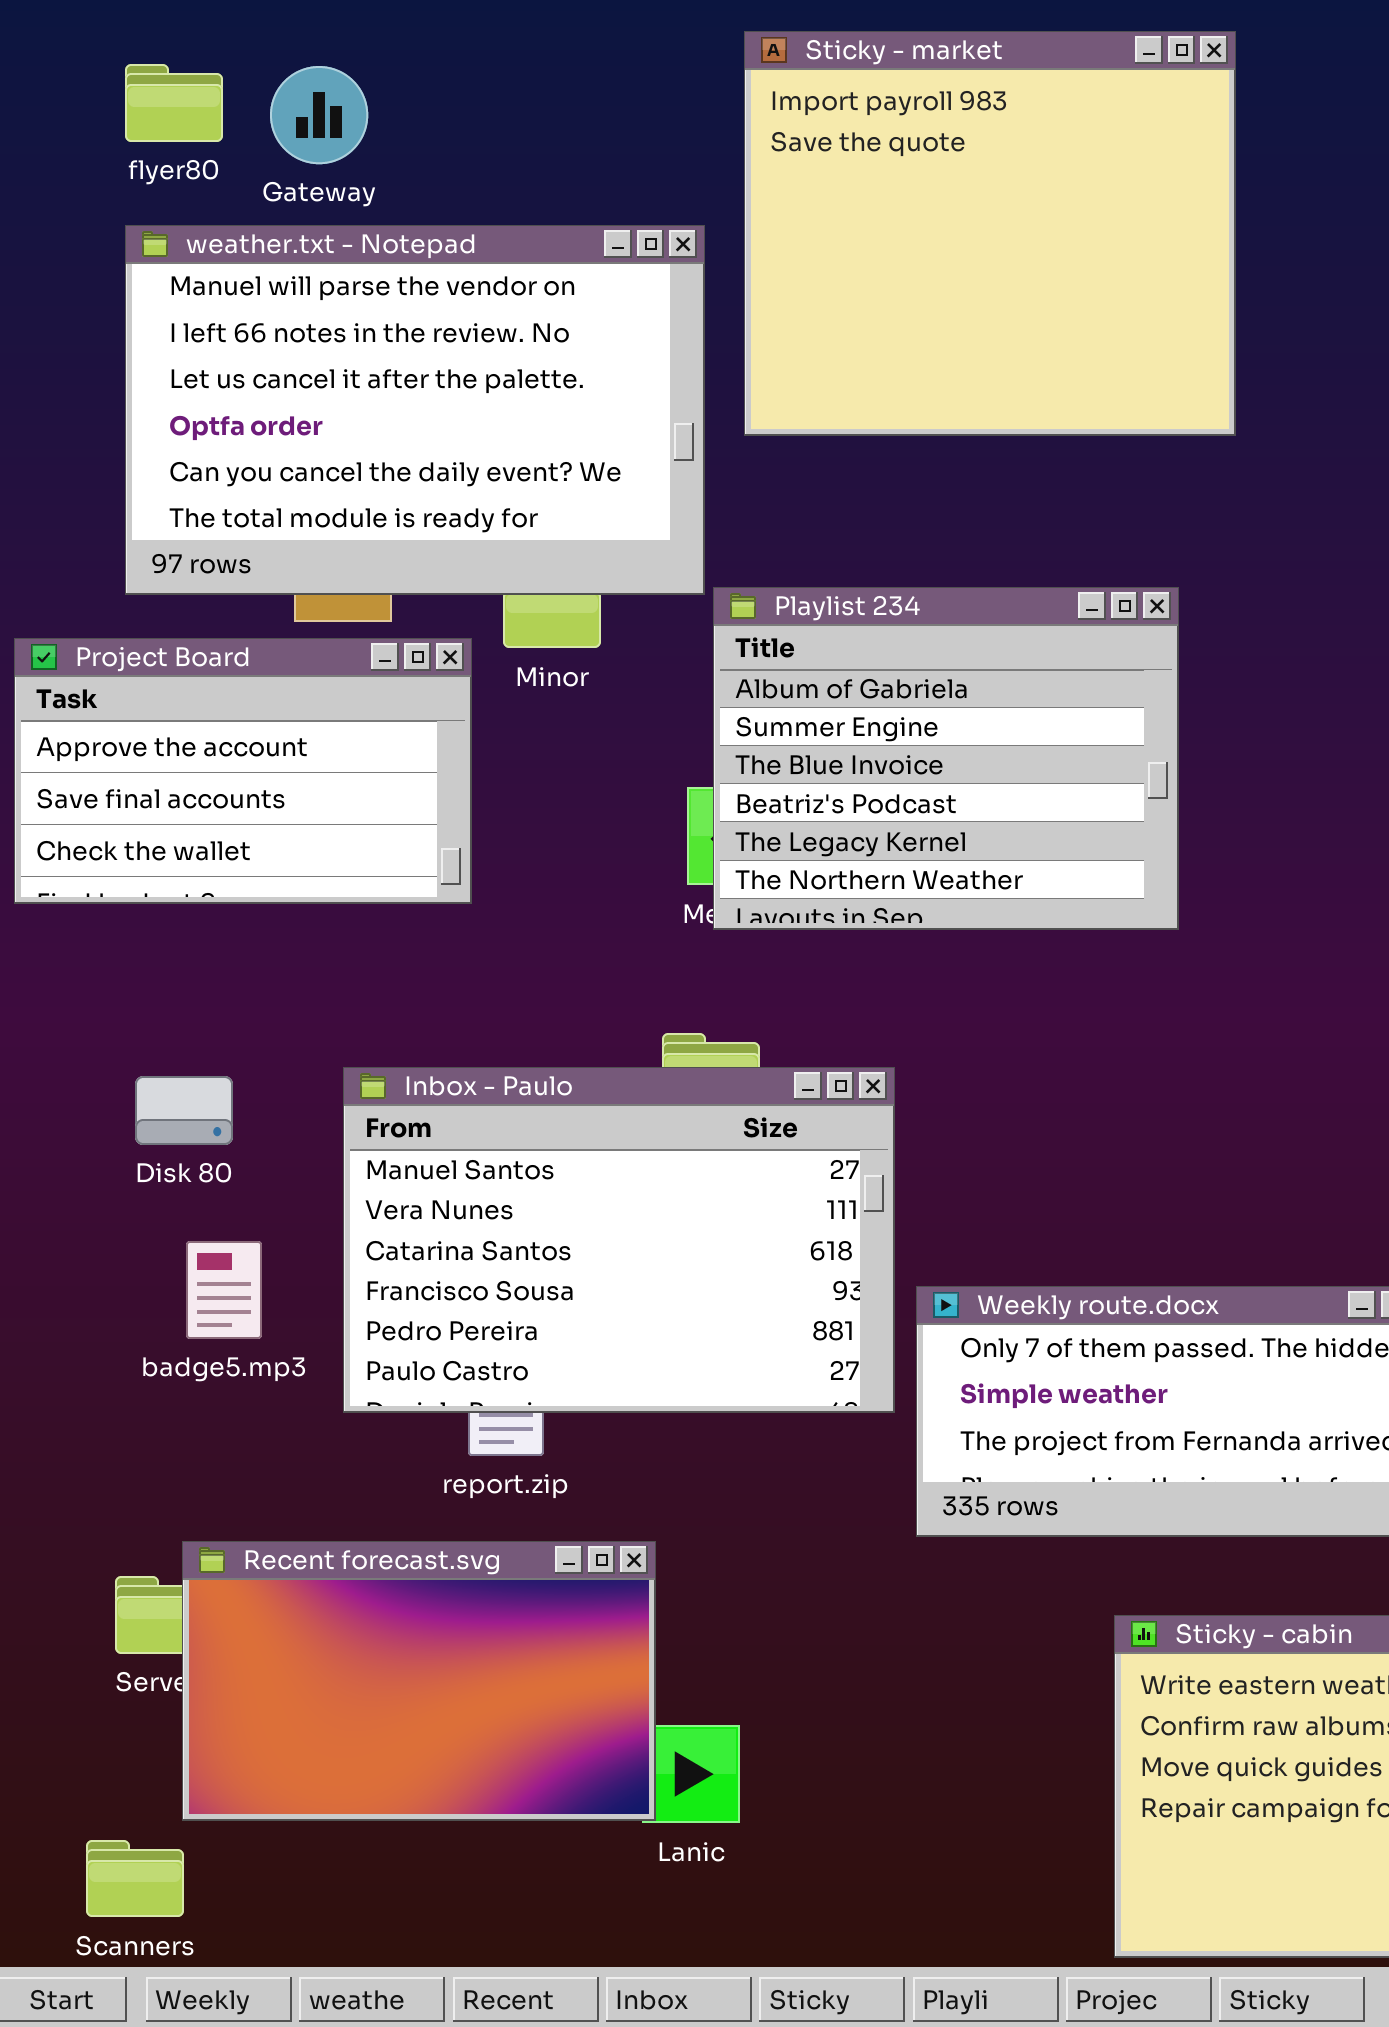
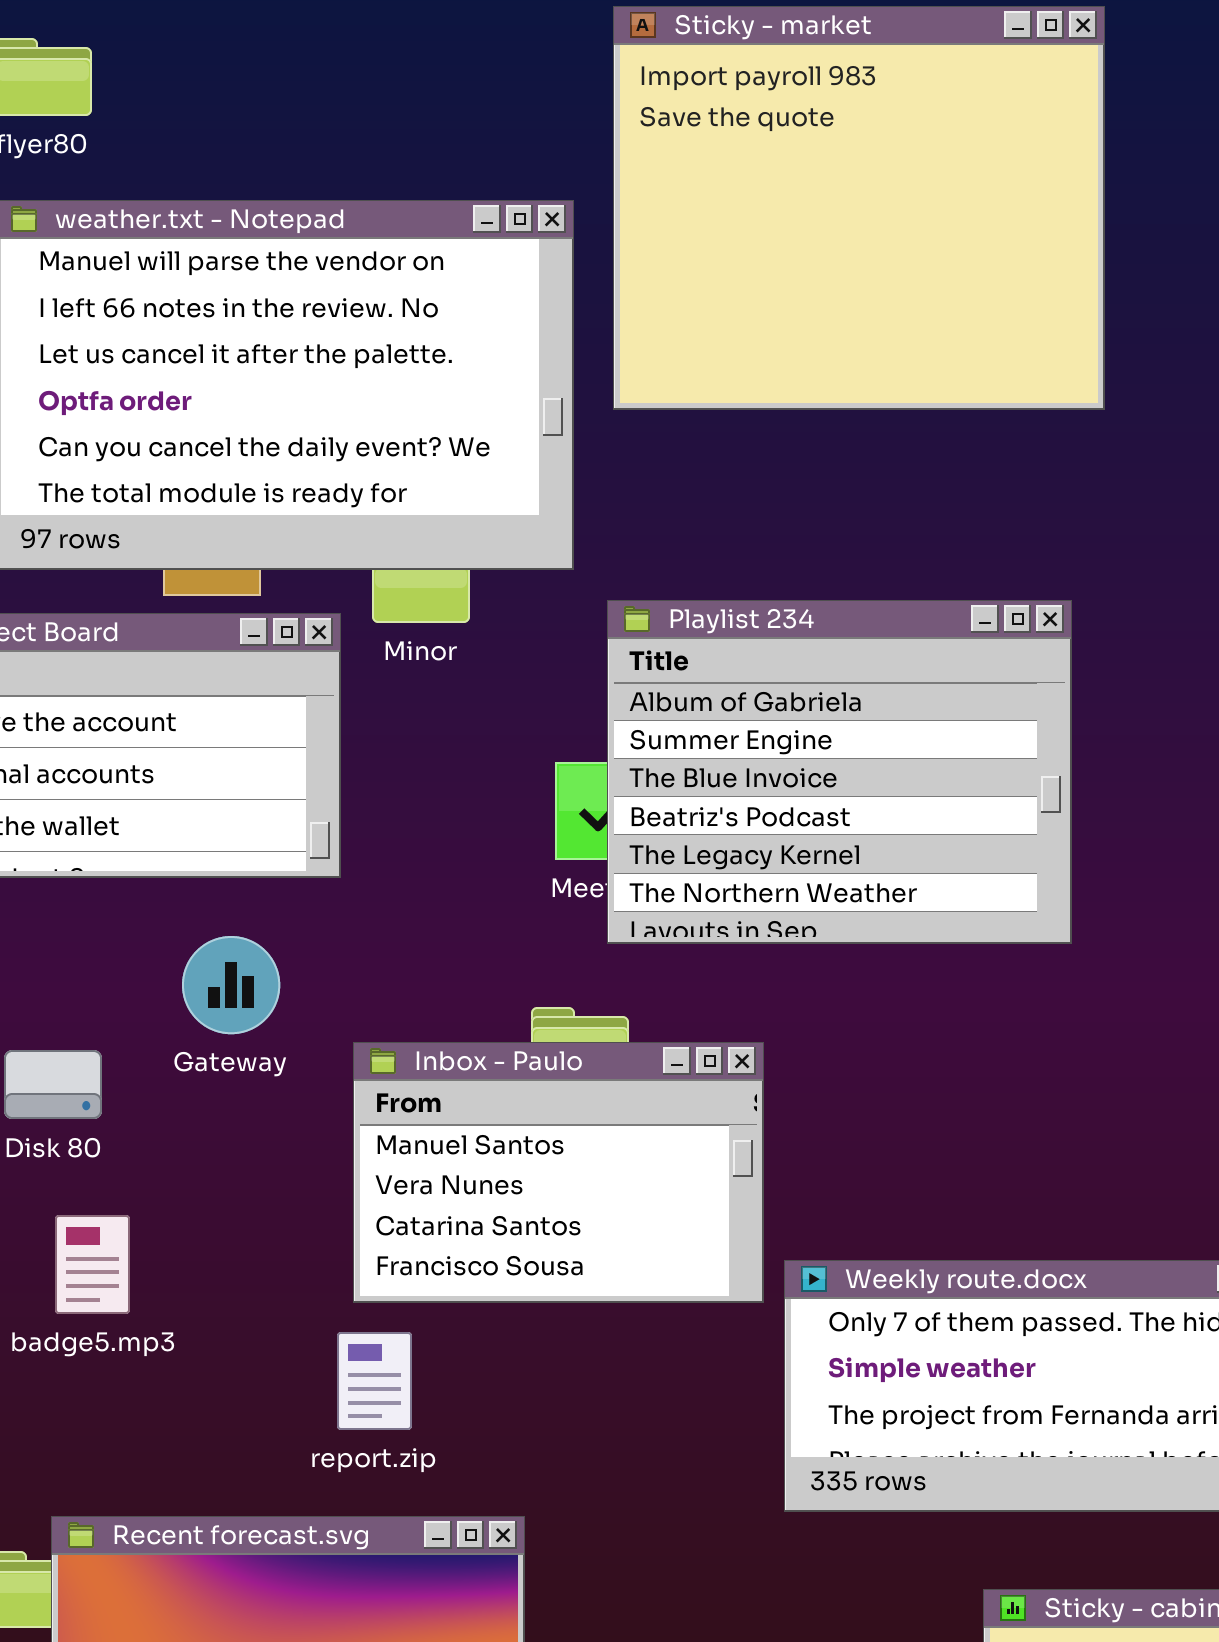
Gateway: [270,66,368,164] -> [182,936,280,1034], moved
Playlist 234: [713,587,1179,930] -> [607,600,1072,944], moved
Inbox - Paulo: [343,1067,895,1413] -> [353,1042,764,1303], resized

